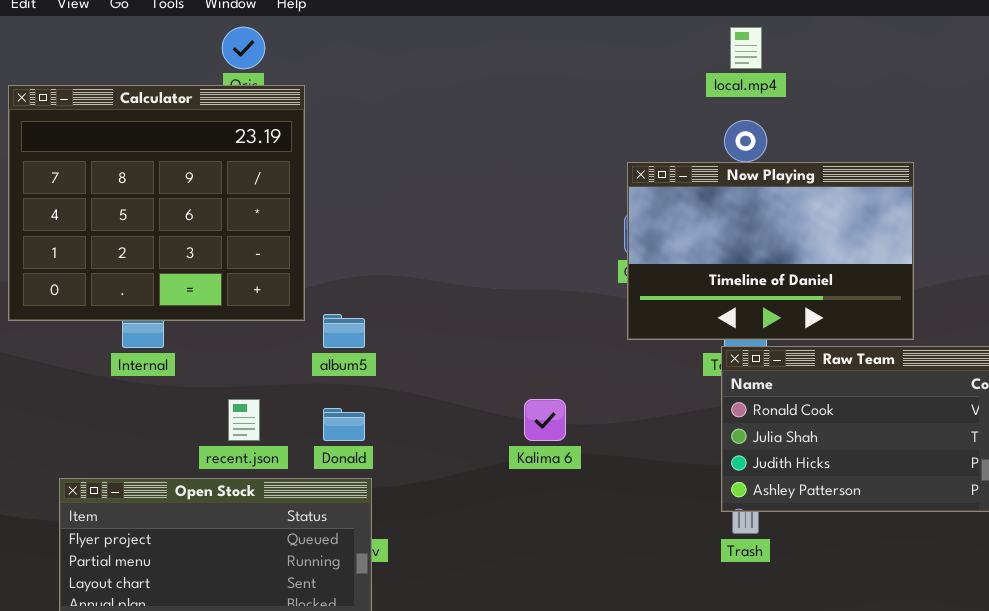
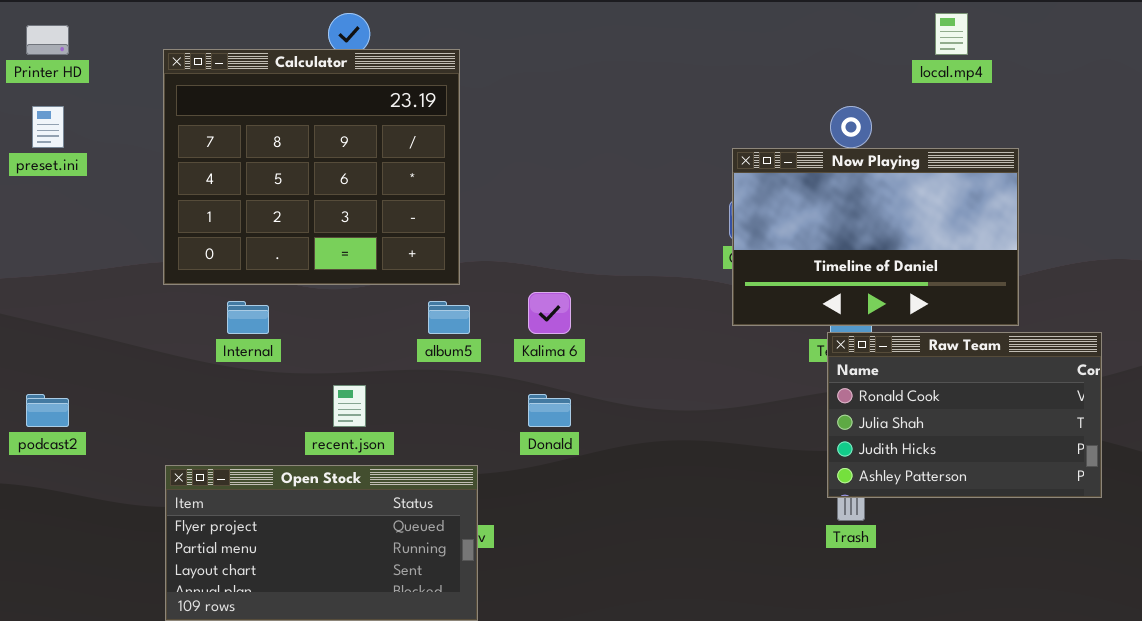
local.mp4: [730,27,762,69] -> [935,13,968,55], moved
Calculator: [8,85,305,321] -> [163,49,460,285], moved
Kalima 6: [524,399,566,441] -> [528,292,571,334], moved
Donald: [323,408,365,441] -> [528,394,571,427], moved

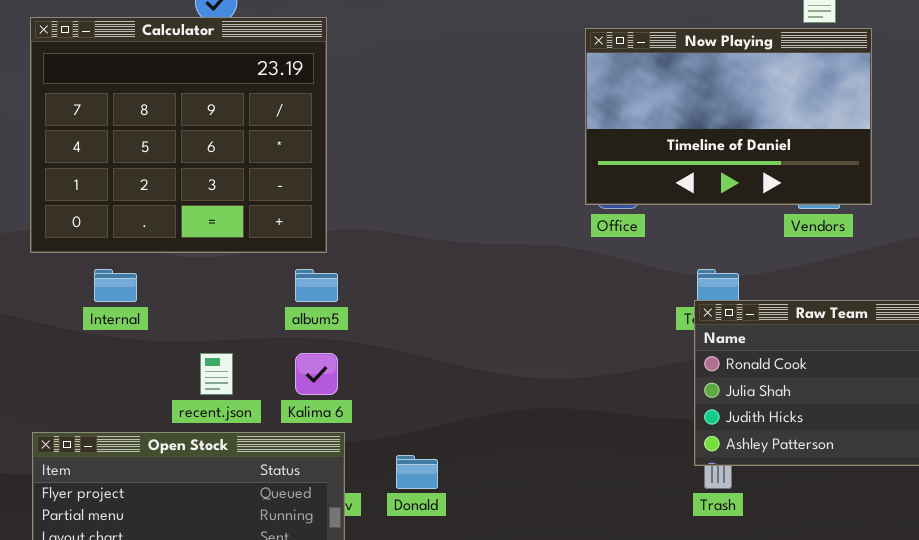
Now Playing: [732,148,1019,326] -> [585,28,872,205], moved
Kalima 6: [528,292,571,334] -> [295,353,338,395], moved
Donald: [528,394,571,427] -> [396,455,438,489], moved

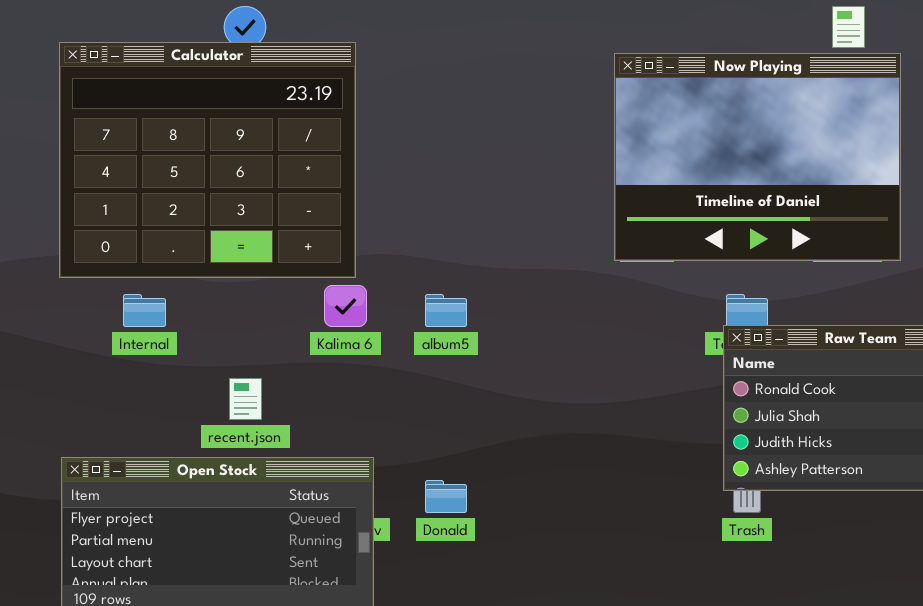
Now Playing: [585,28,872,205] -> [614,53,901,261], resized
album5: [295,269,338,302] -> [425,294,467,327], moved
Kalima 6: [295,353,338,395] -> [324,285,367,327], moved

